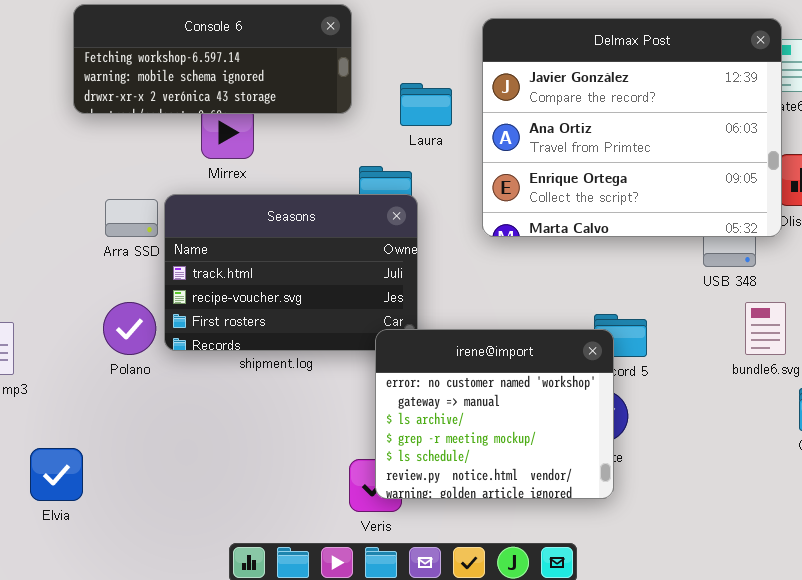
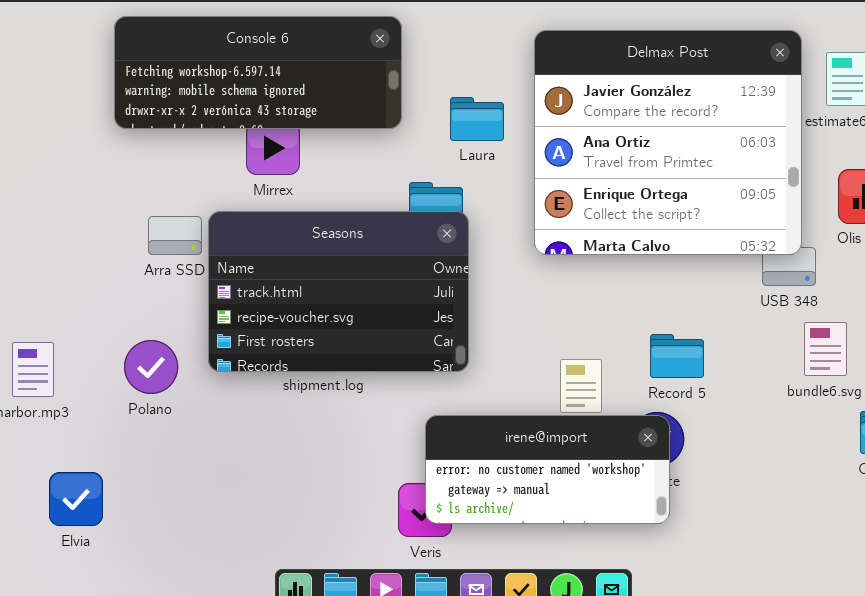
Delmax Post: [482,18,782,237] -> [534,30,802,255], resized
Polano: [103,302,156,355] -> [124,340,178,394], moved
irene@import: [375,329,614,499] -> [425,415,670,524], resized
Elvia: [30,448,83,501] -> [49,472,103,526], moved

